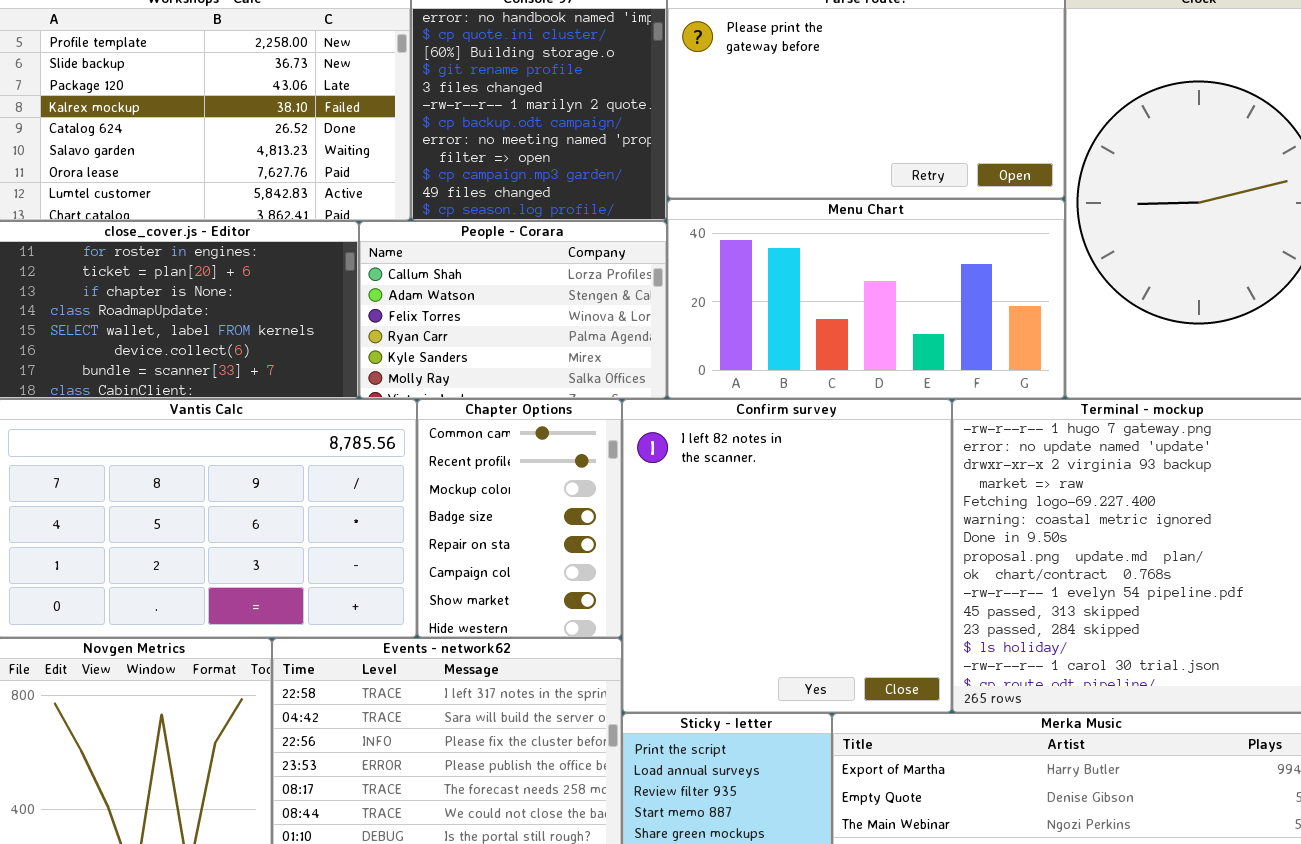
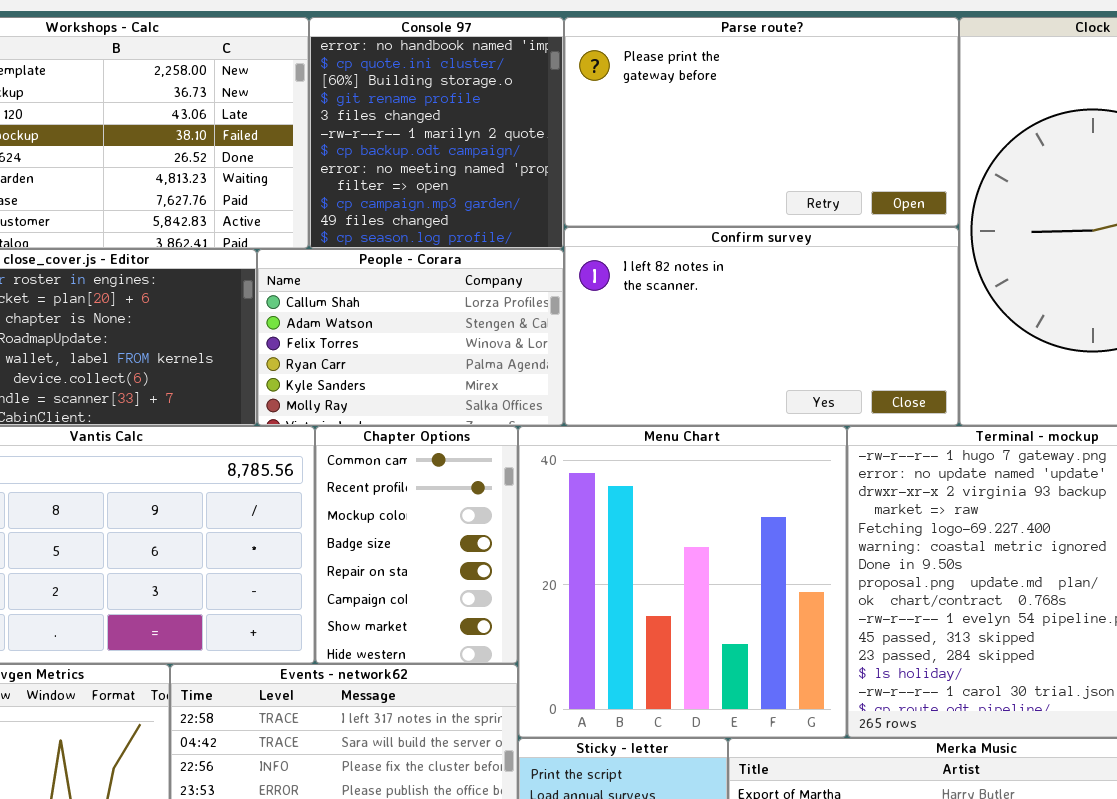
Menu Chart: [667,199,1065,399] -> [518,426,847,738], moved, resized
Confirm survey: [622,399,952,713] -> [564,227,959,426], moved, resized

